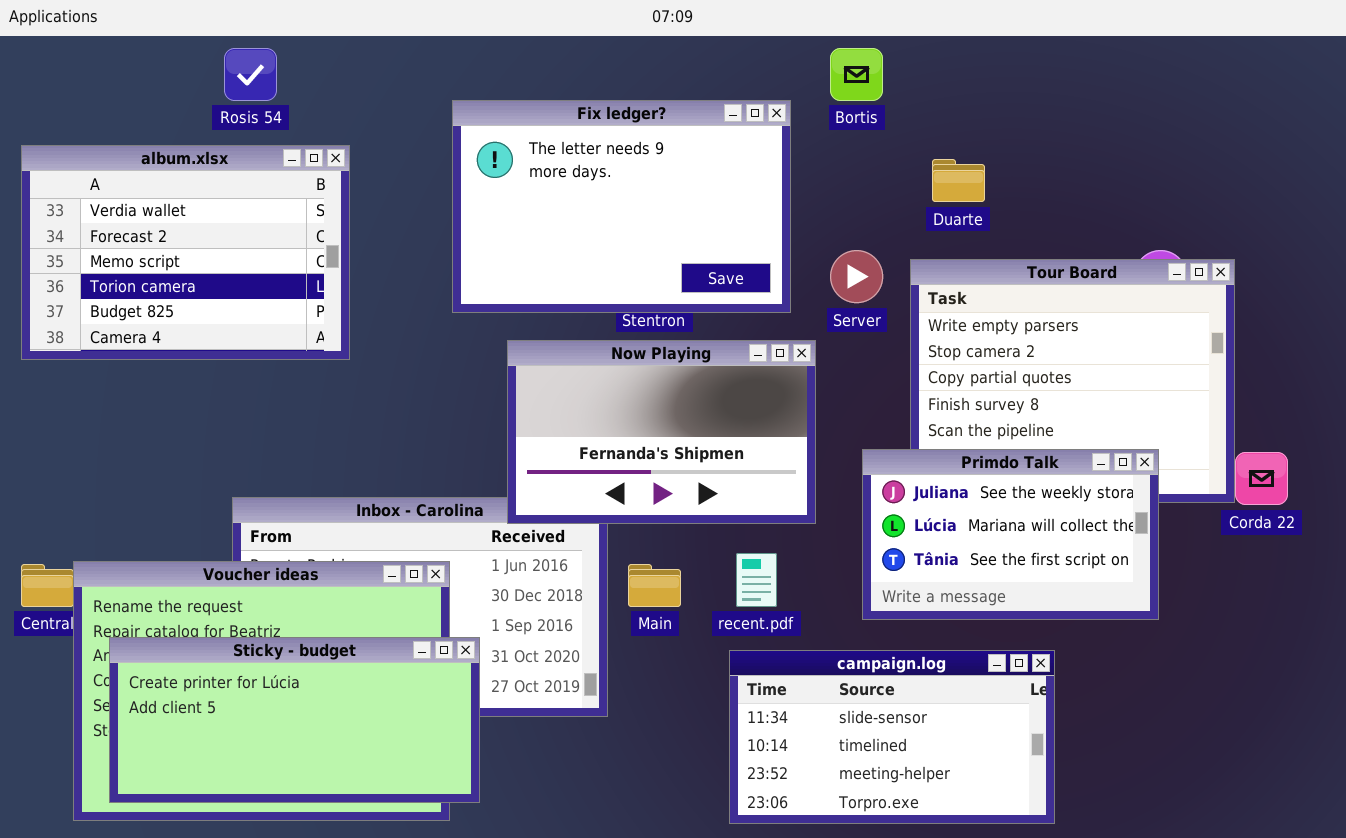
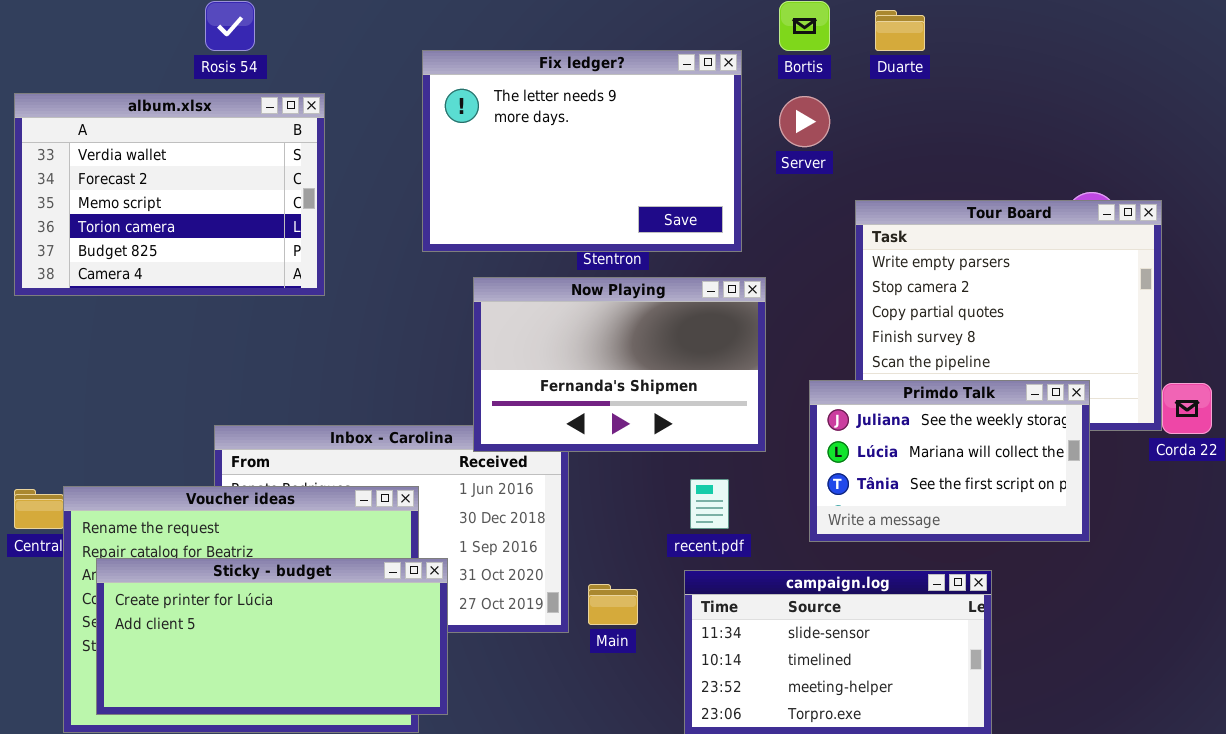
Duarte: [932,159,985,202] -> [875,10,925,51], moved
Server: [830,250,883,303] -> [779,96,830,147], moved
Main: [628,564,681,607] -> [588,584,638,625], moved

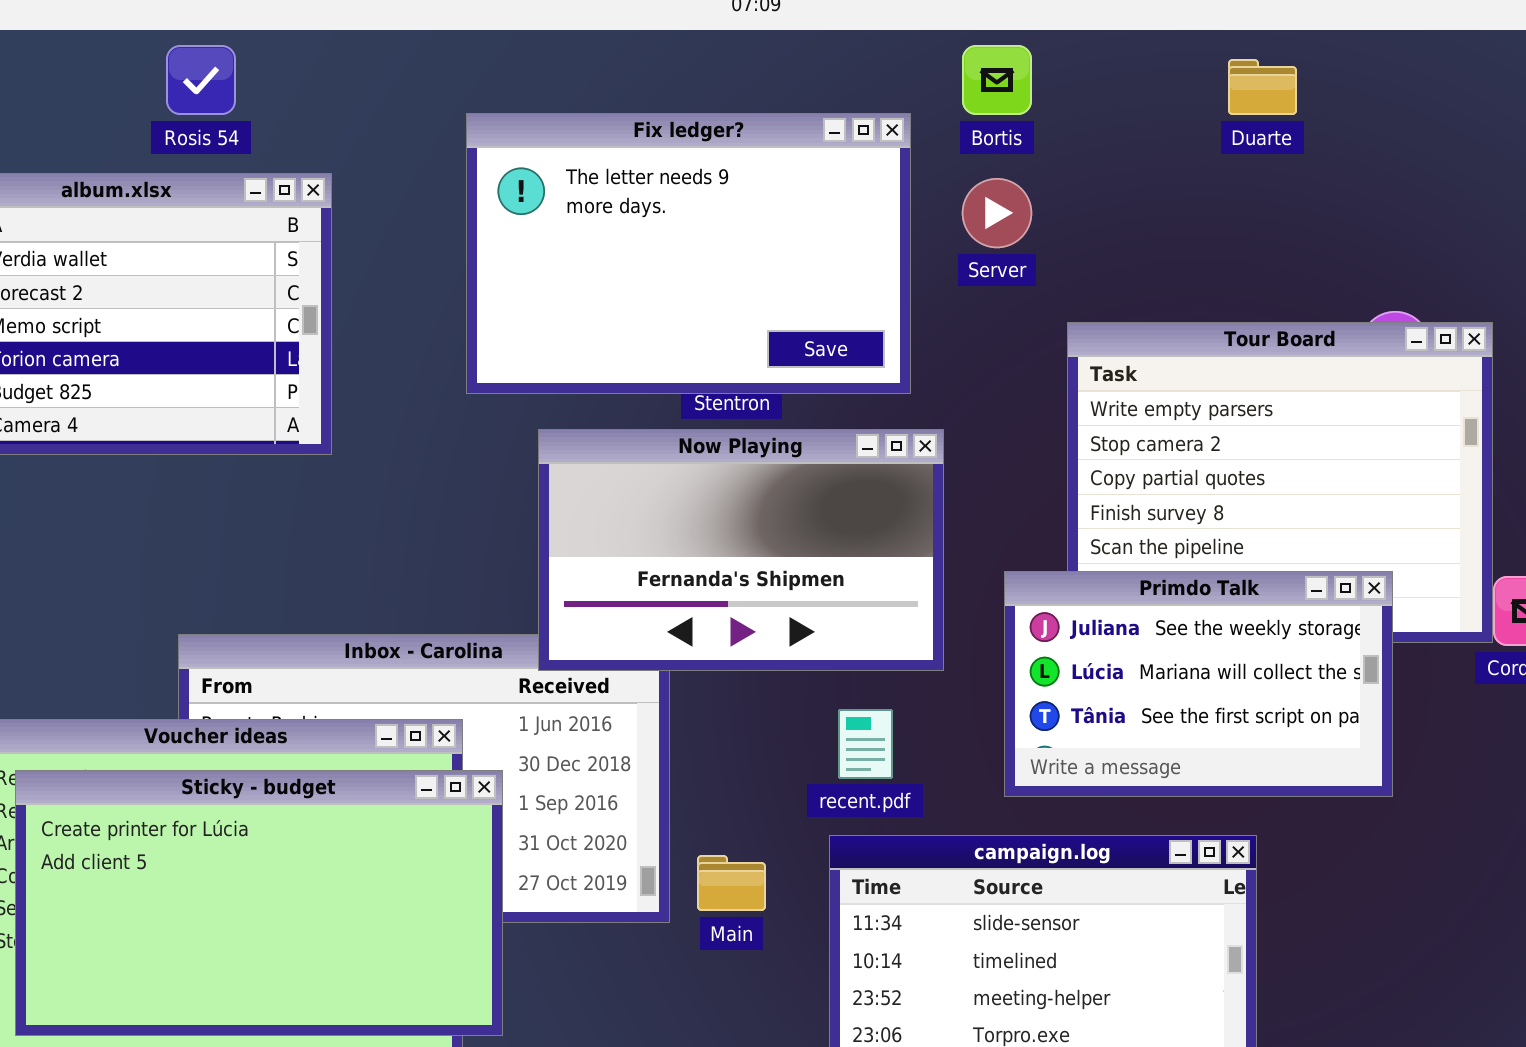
Duarte: [875,10,925,51] -> [1228,59,1297,115], moved
Sticky - budget: [96,558,448,715] -> [15,770,503,1036], resized

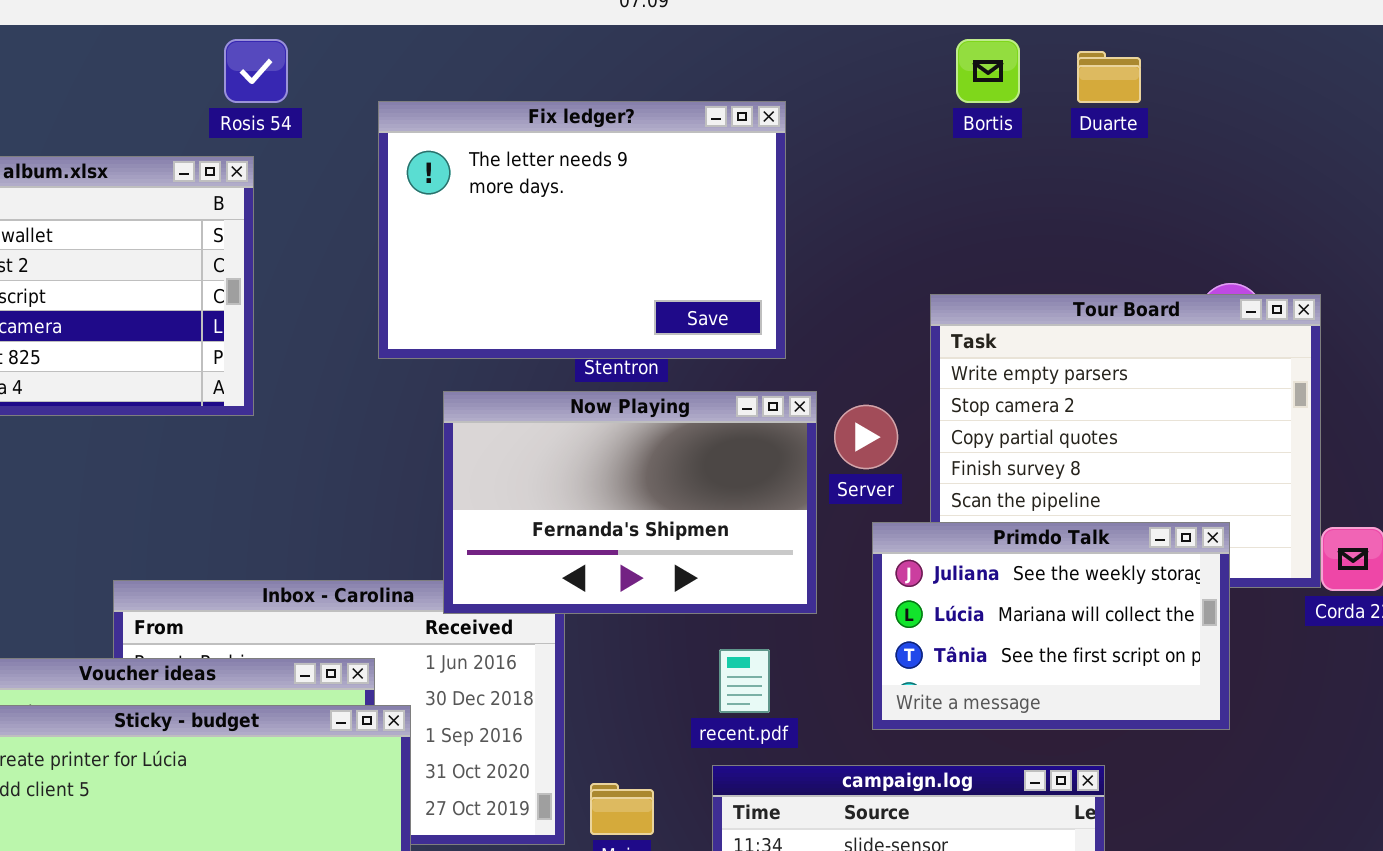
Rosis 54: [166,45,236,115] -> [224,39,288,103], moved
Bortis: [962,45,1032,115] -> [956,39,1020,103], moved
Server: [962,178,1032,248] -> [834,405,898,469], moved

